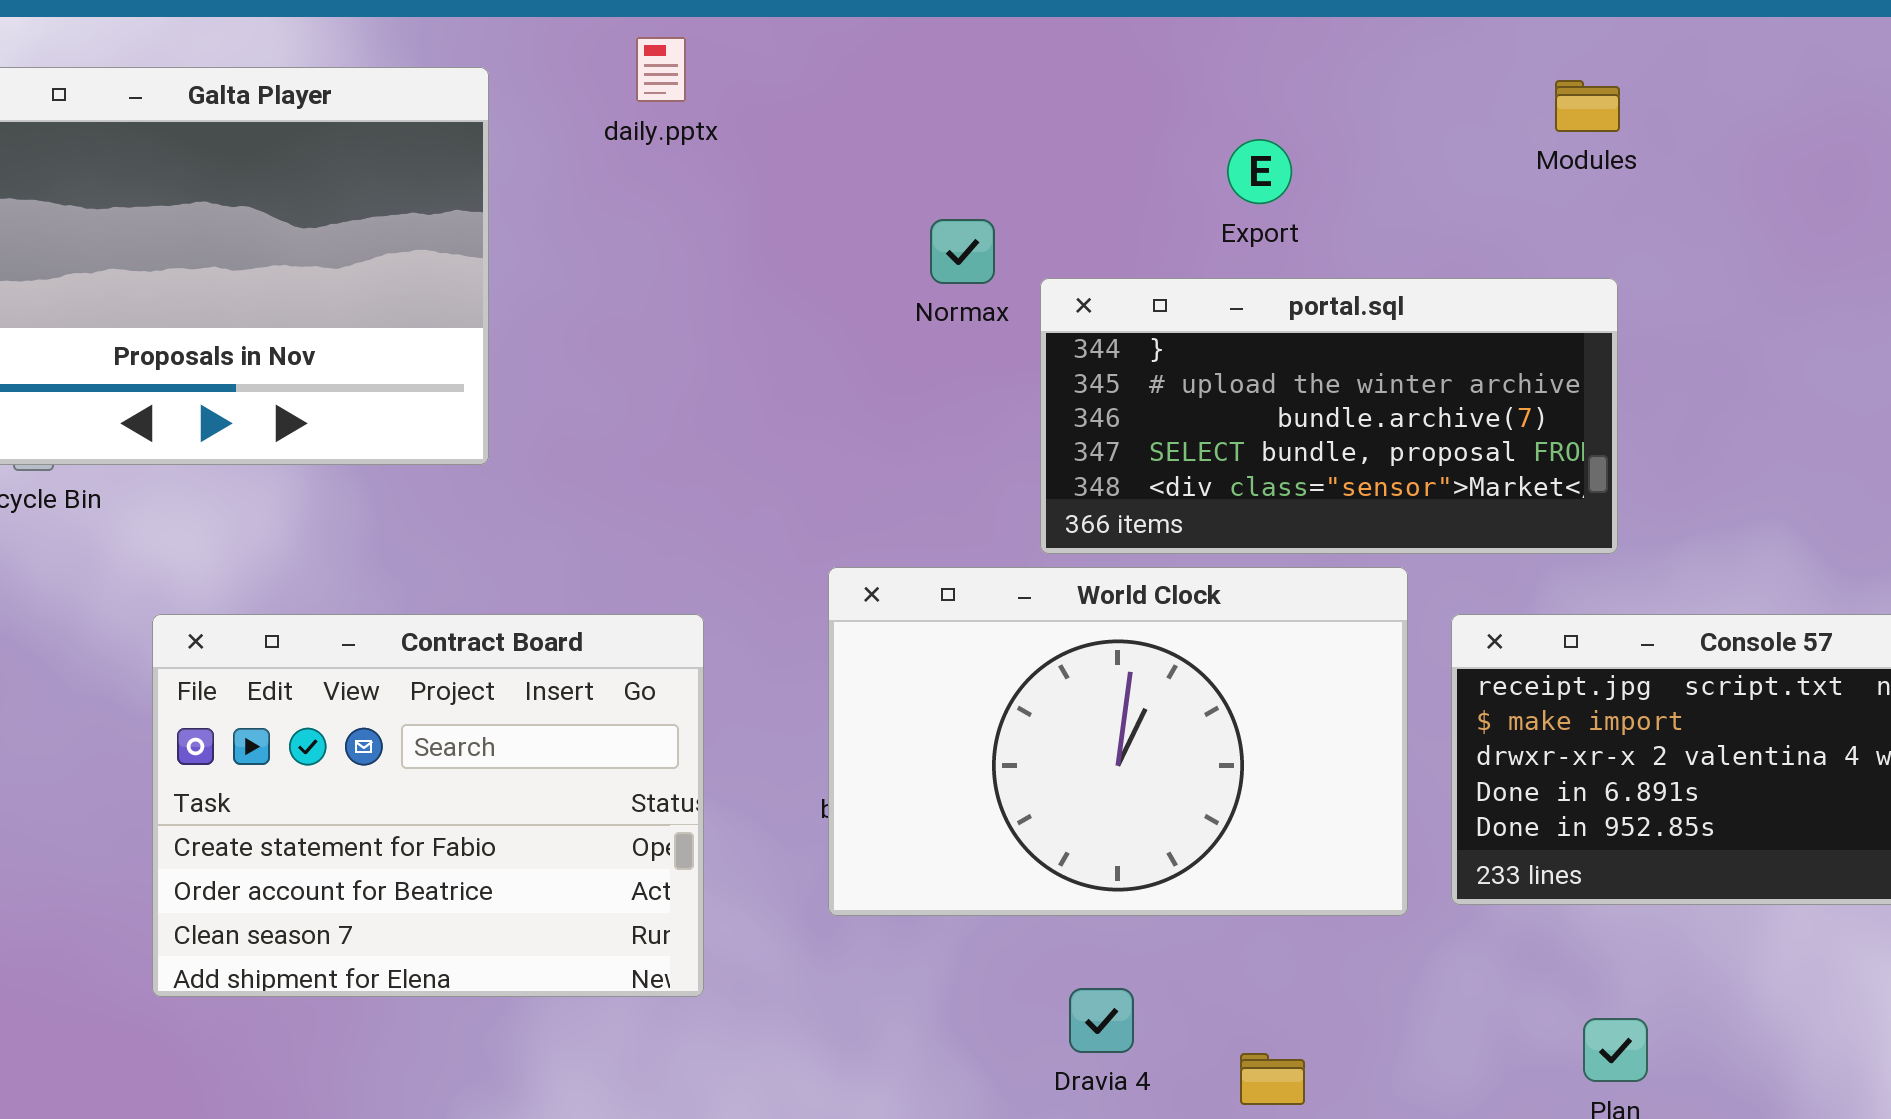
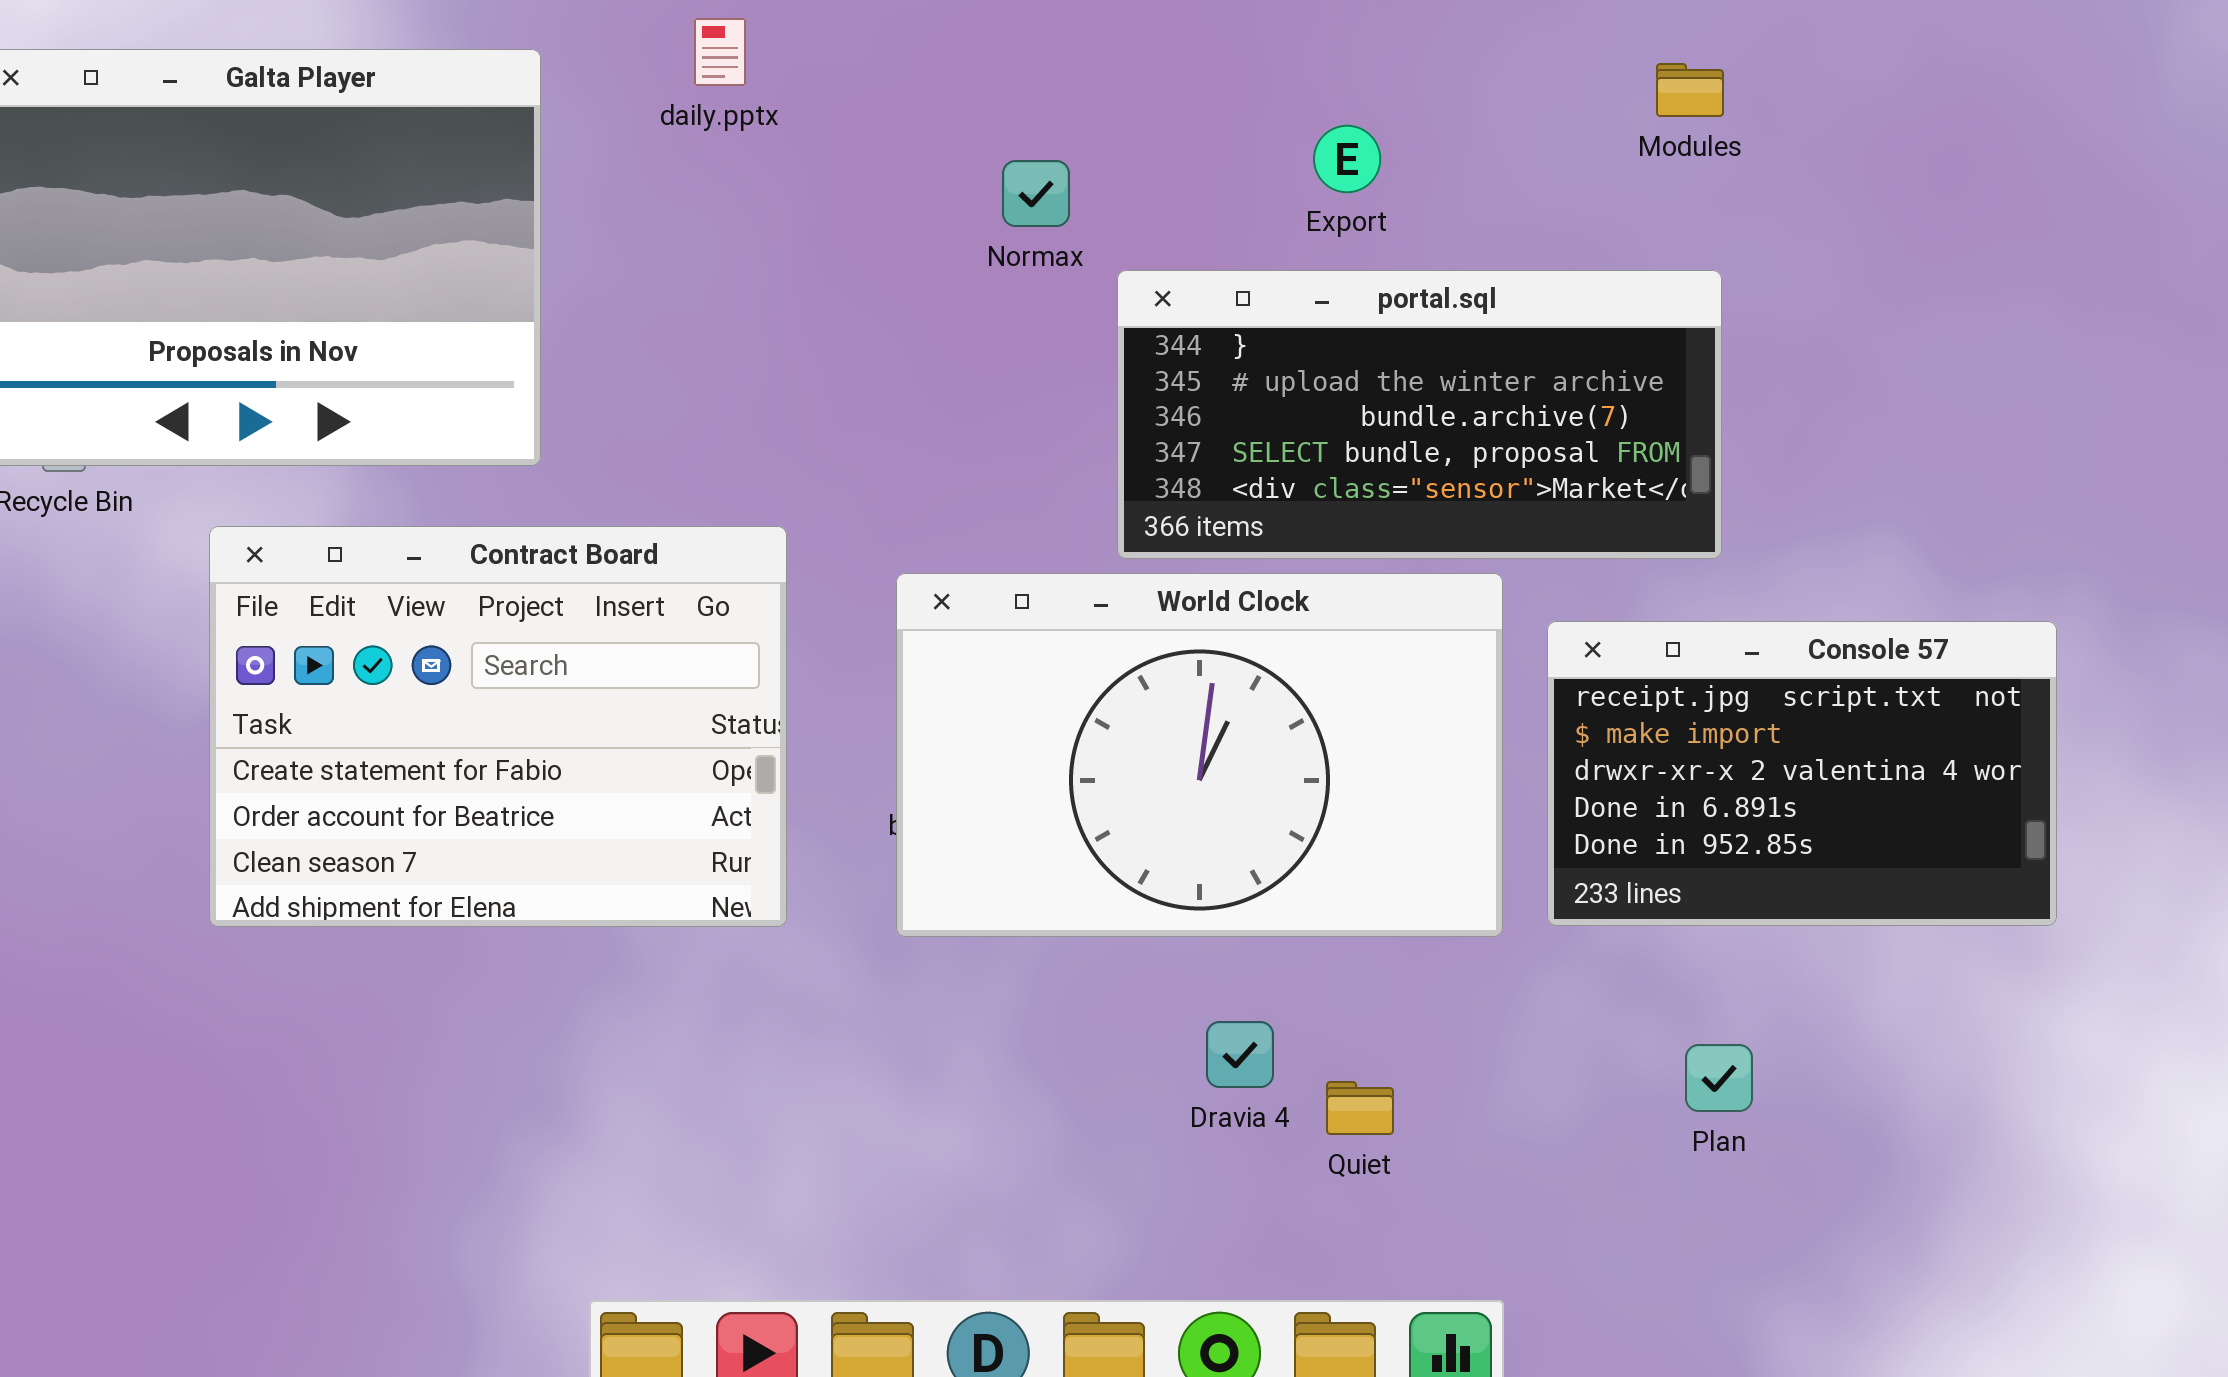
Normax: [930,219,995,284] -> [1002,160,1070,227], moved
Contract Board: [152,614,704,997] -> [209,526,787,927], moved
Dravia 4: [1069,988,1134,1053] -> [1206,1021,1274,1088], moved

